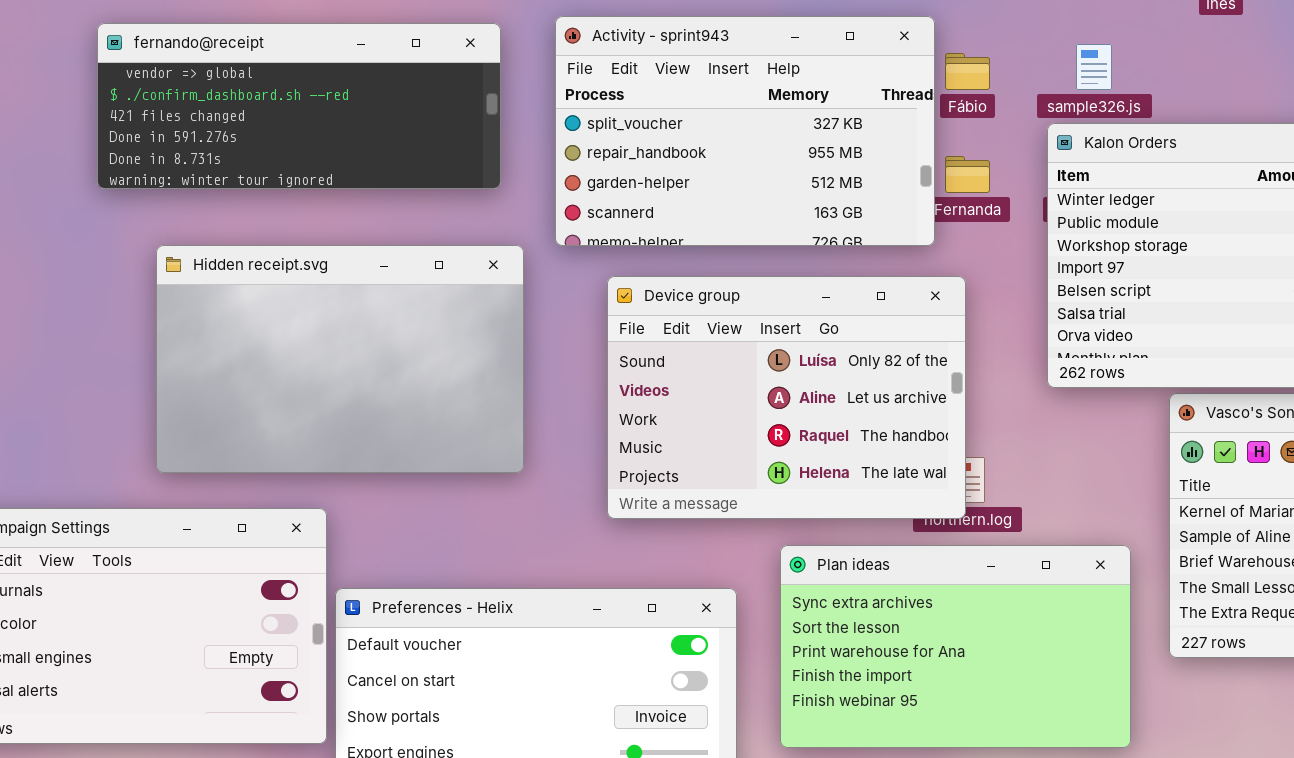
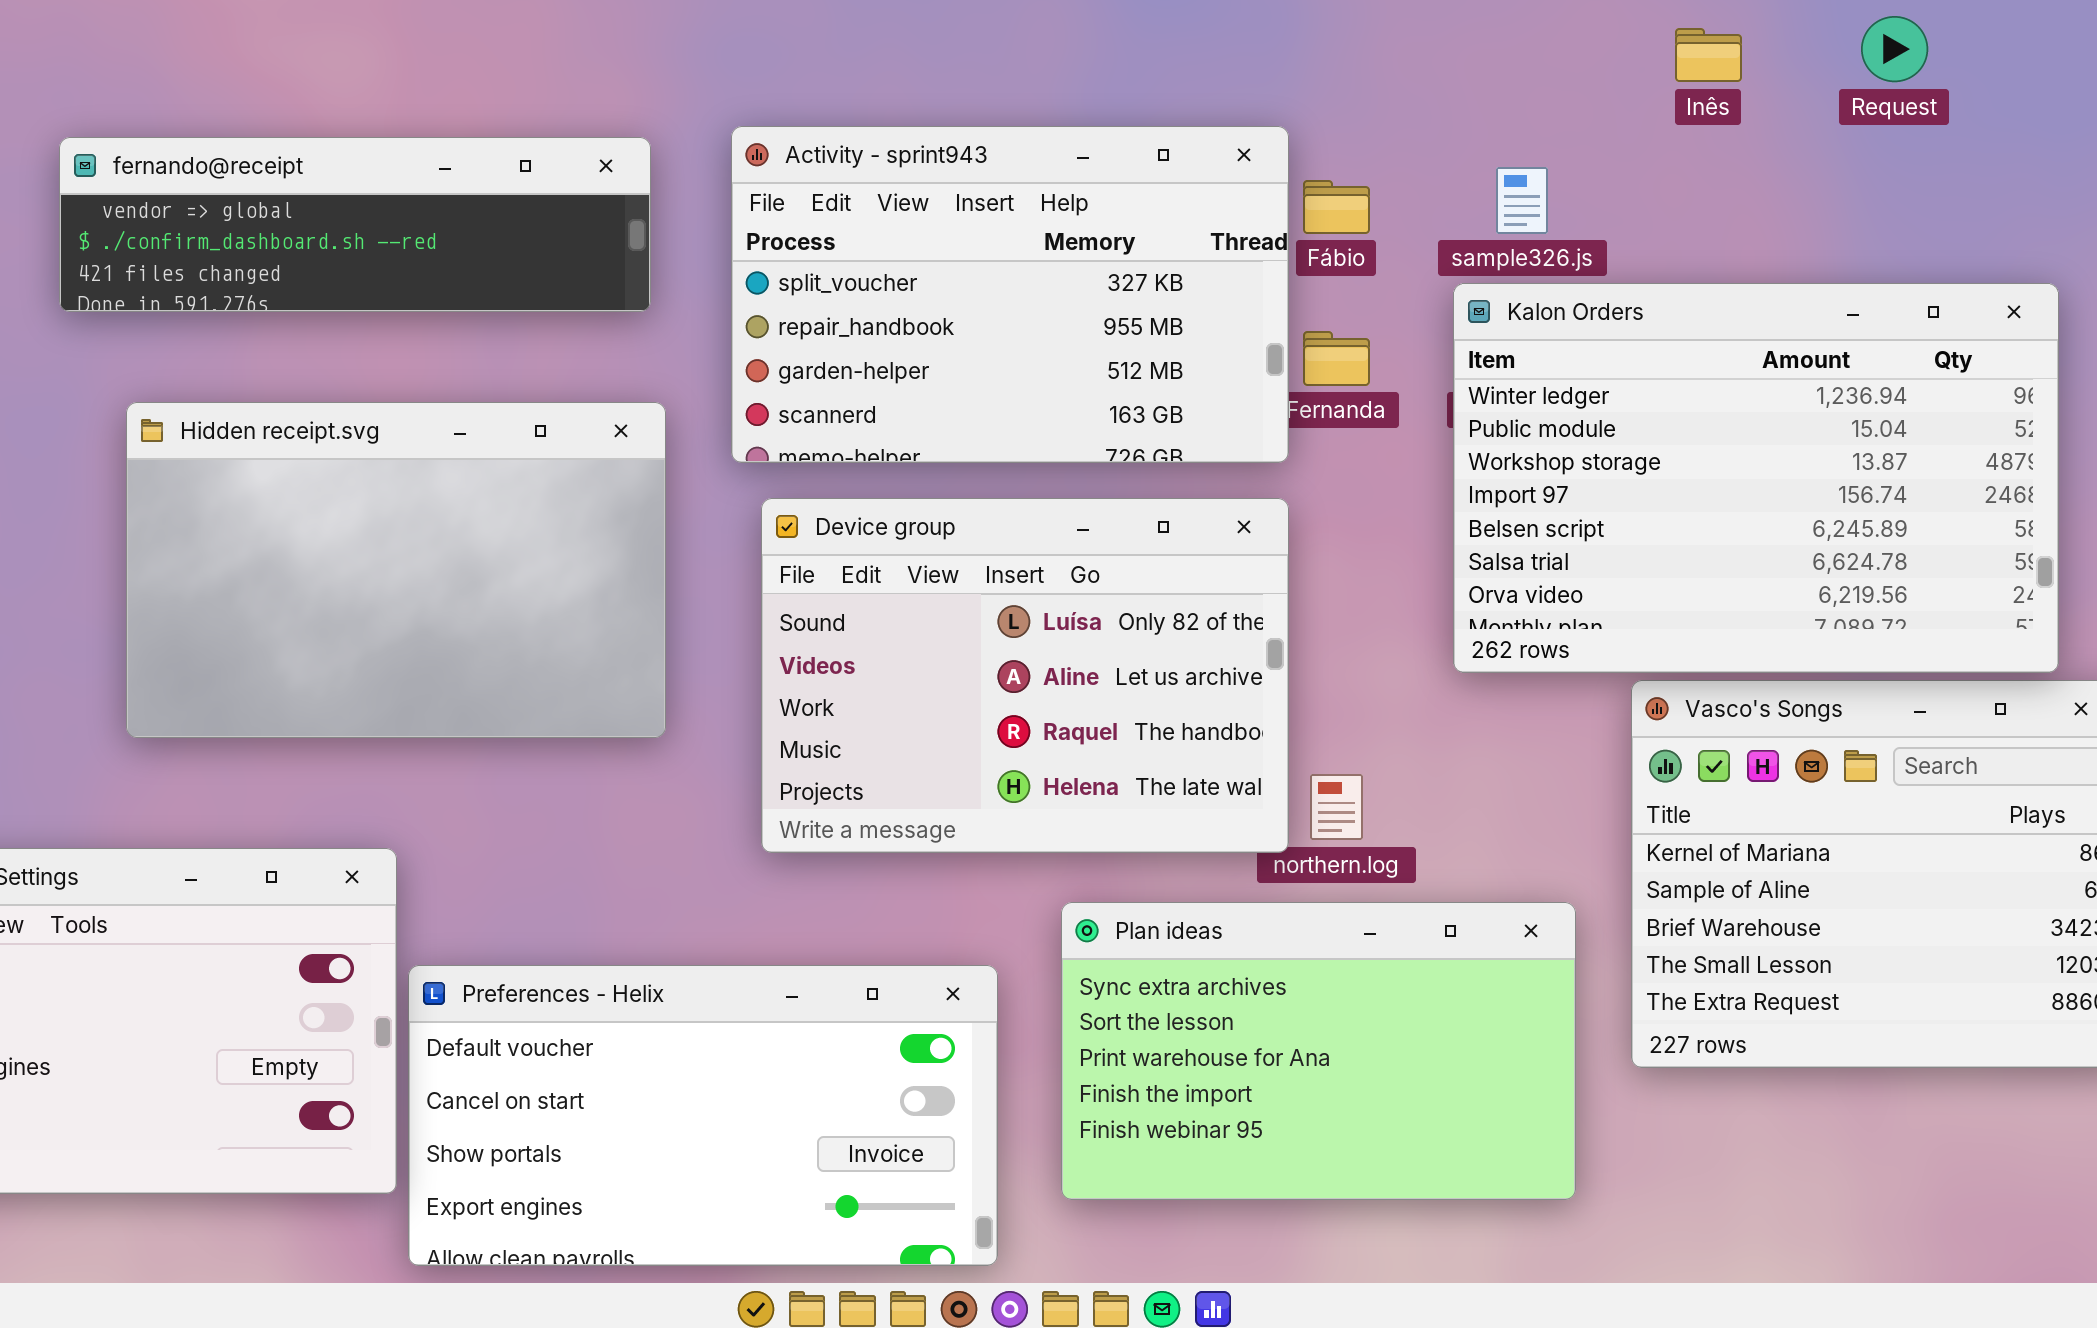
fernando@receipt: [97,23,501,189] -> [59,137,651,312], resized
Hidden receipt.svg: [156,245,524,473] -> [126,402,666,738], moved
Device group: [607,276,966,519] -> [761,498,1289,853], moved

